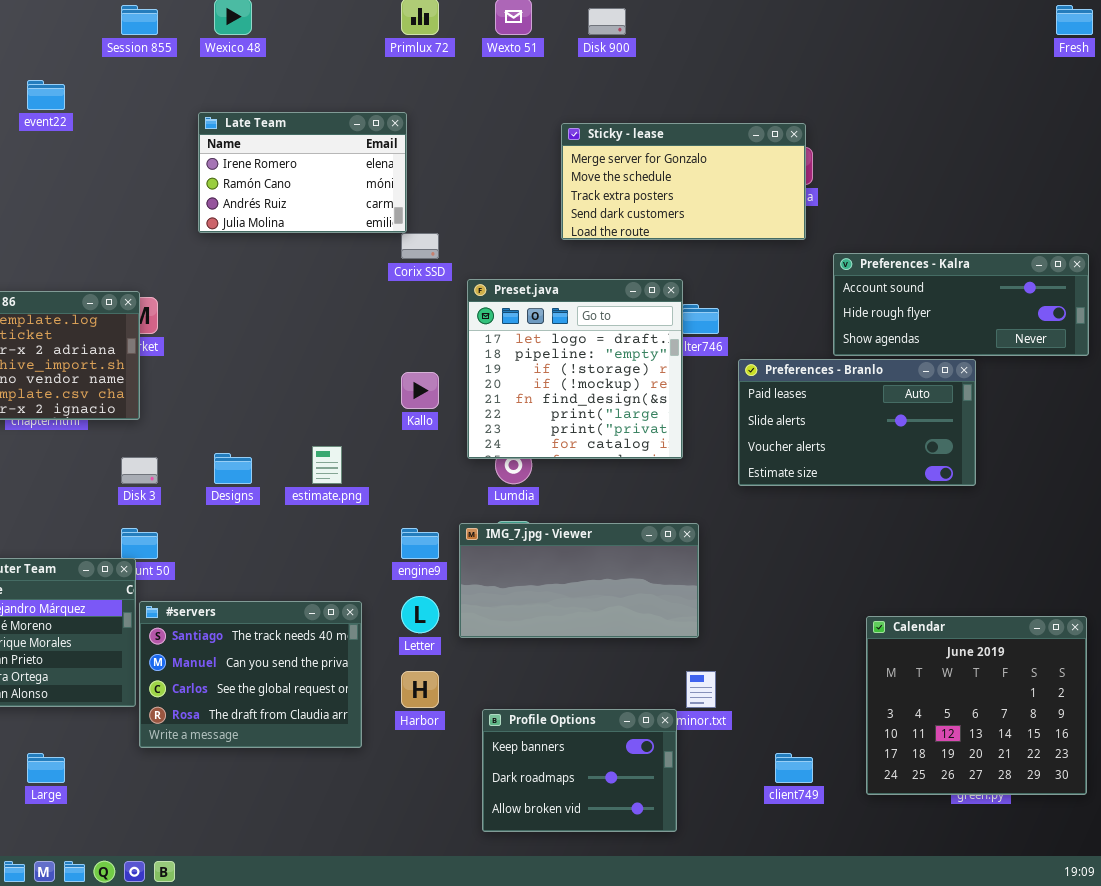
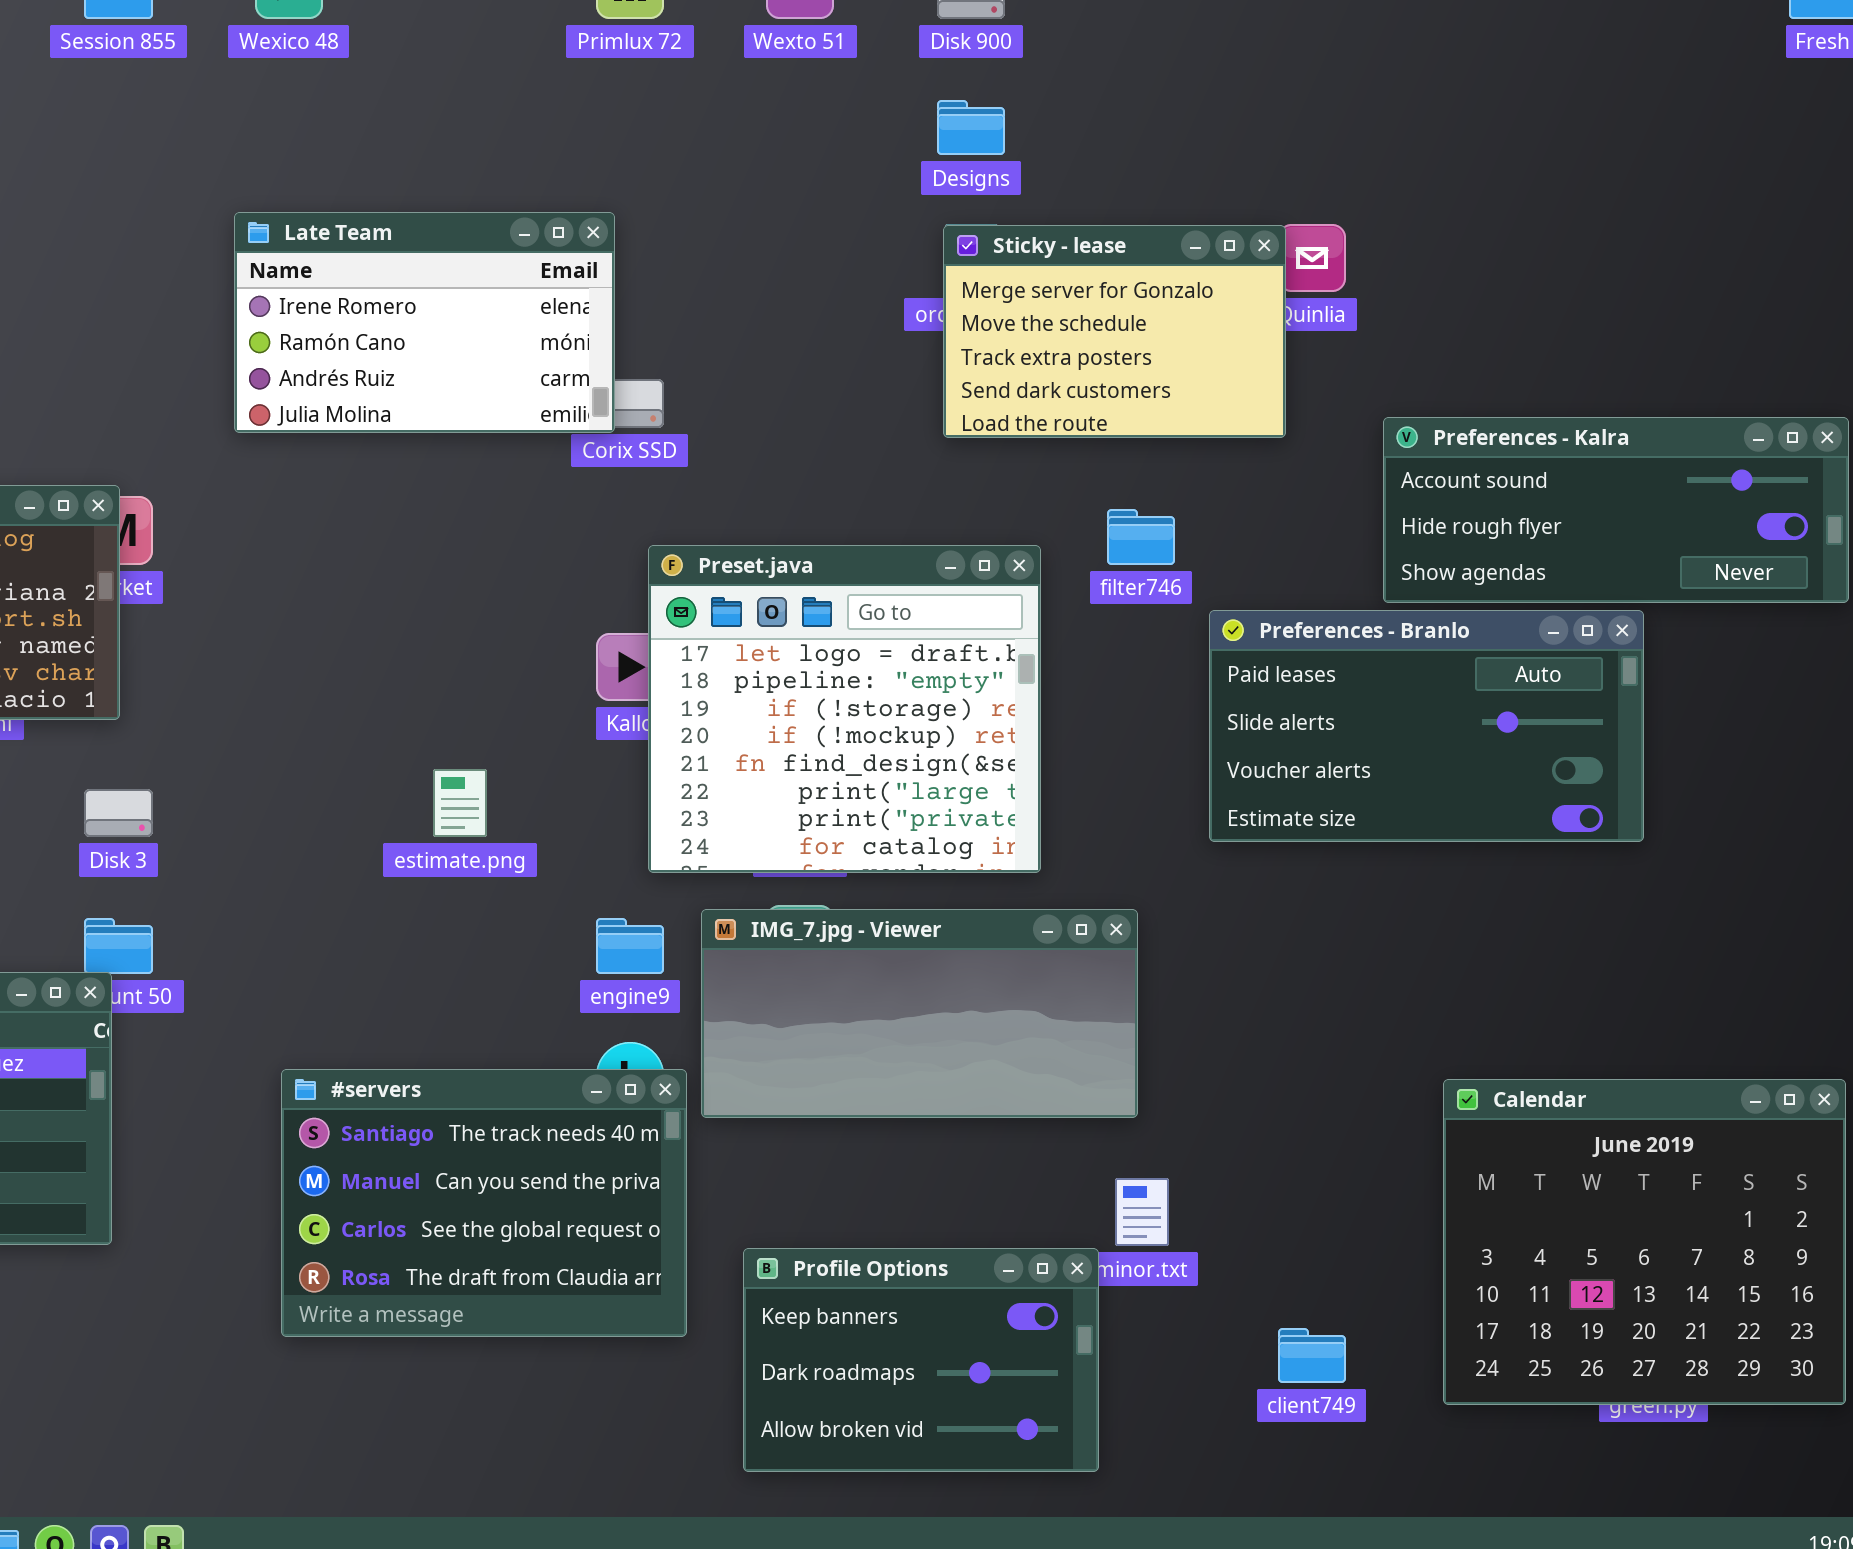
Late Team: [198,112,407,233] -> [234,212,615,433], moved
Sticky - lease: [561,123,806,240] -> [943,225,1286,438], moved, resized
Preset.java: [467,279,683,459] -> [648,545,1041,873], moved
Designs: [214,453,252,484] -> [937,100,1005,155], moved
#servers: [139,601,362,748] -> [281,1069,687,1337], moved

